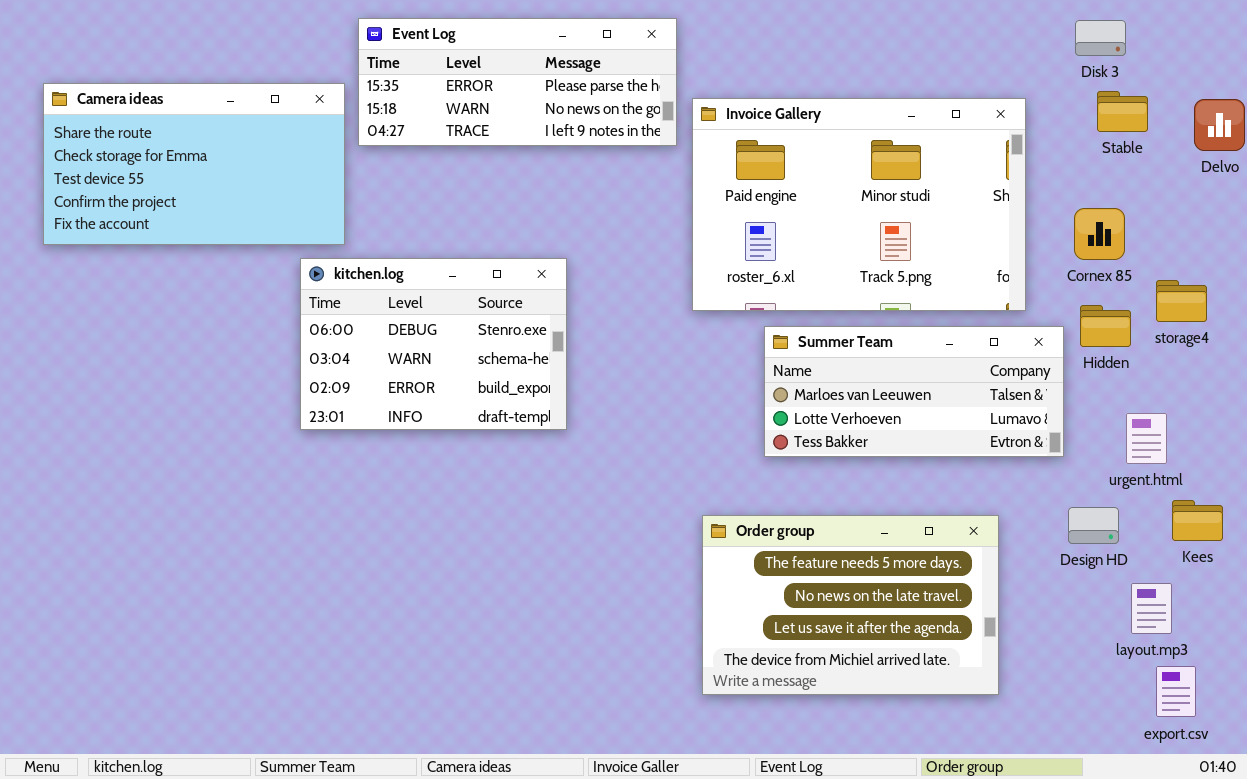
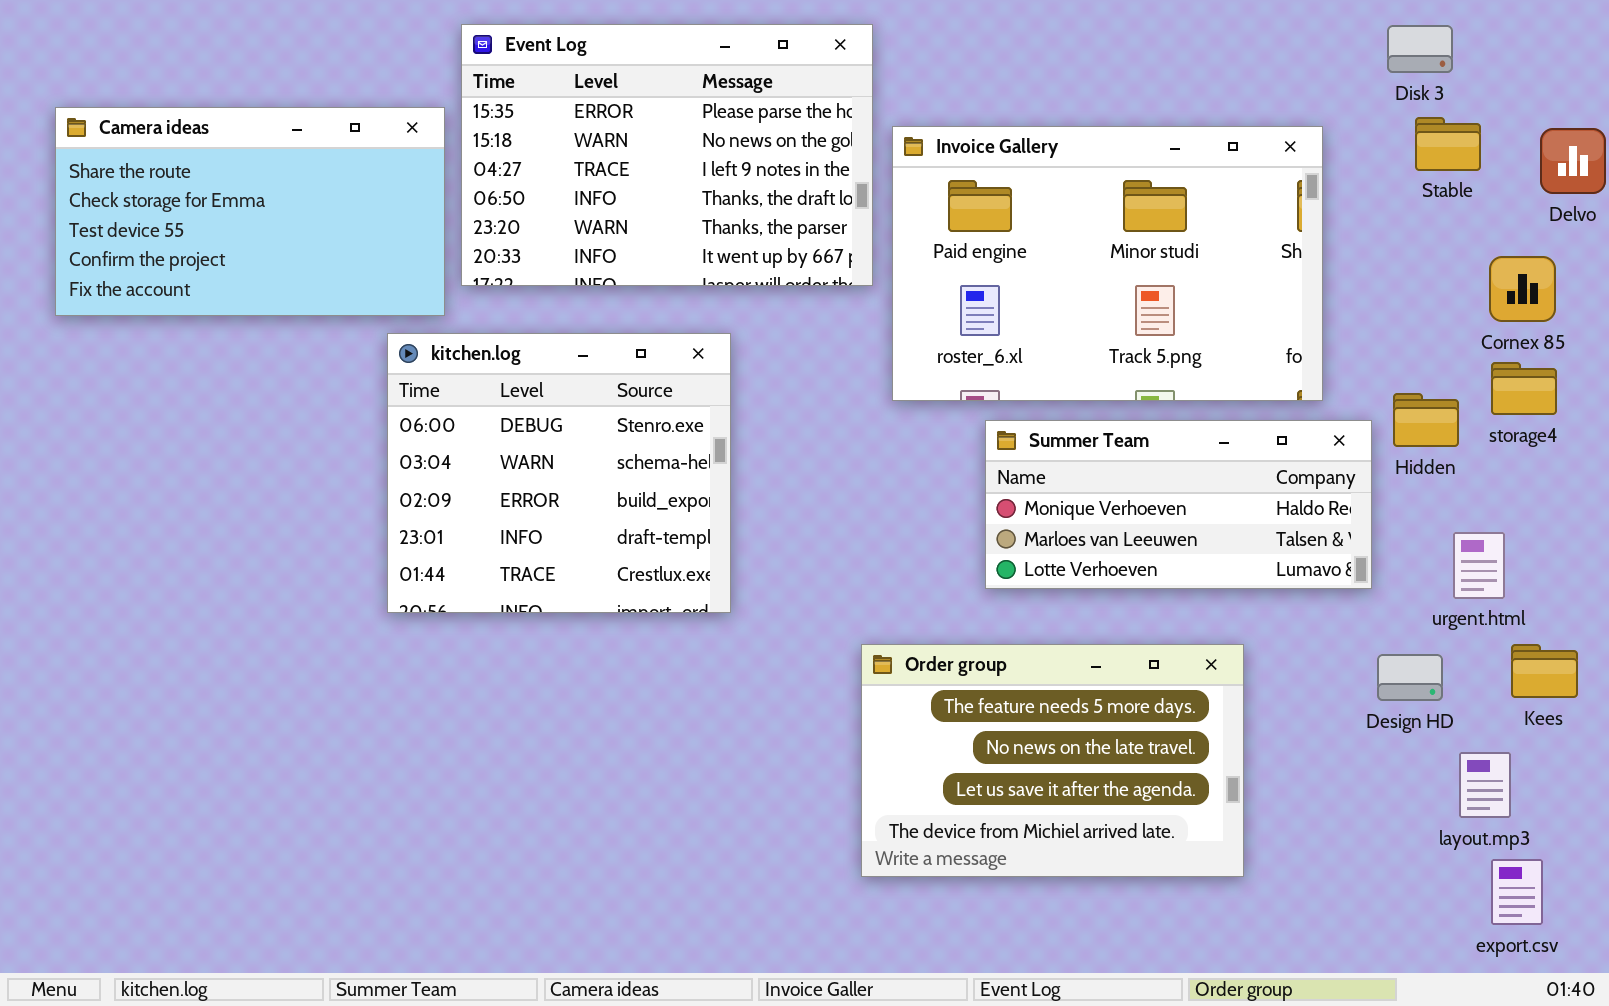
Event Log: [358,18,677,146] -> [461,24,873,286], resized
Cornex 85: [1074,208,1125,260] -> [1489,256,1556,322], moved
kitchen.log: [300,258,567,430] -> [387,333,731,613], resized
Summer Team: [764,326,1064,457] -> [985,420,1372,589], scrolled up 1 row
Order group: [702,515,999,695] -> [861,644,1244,877], moved

